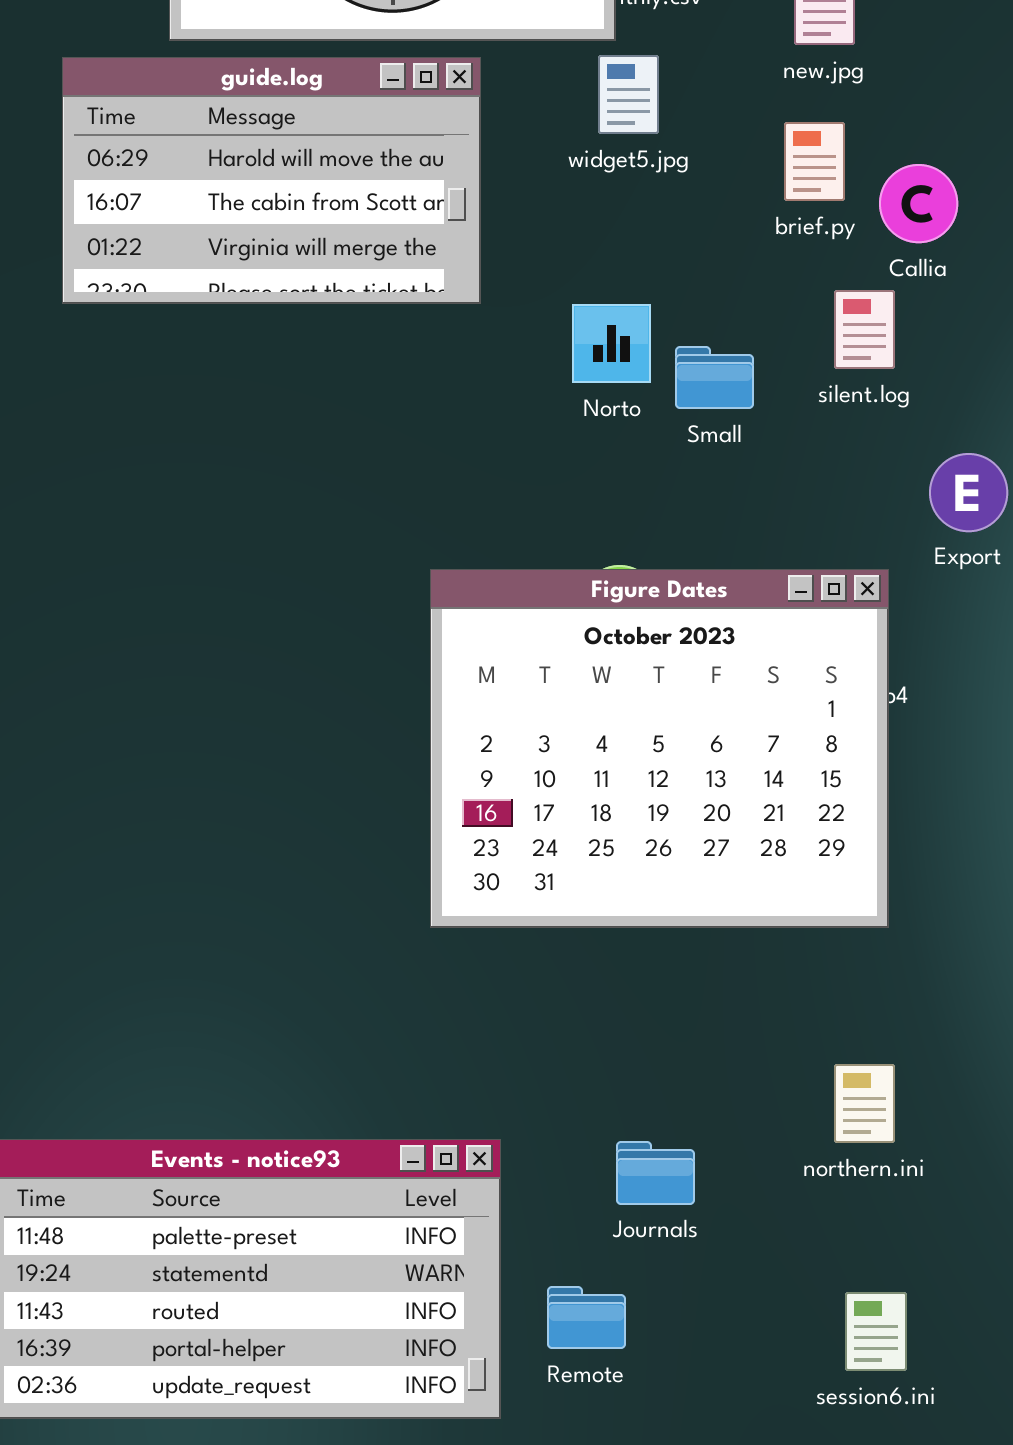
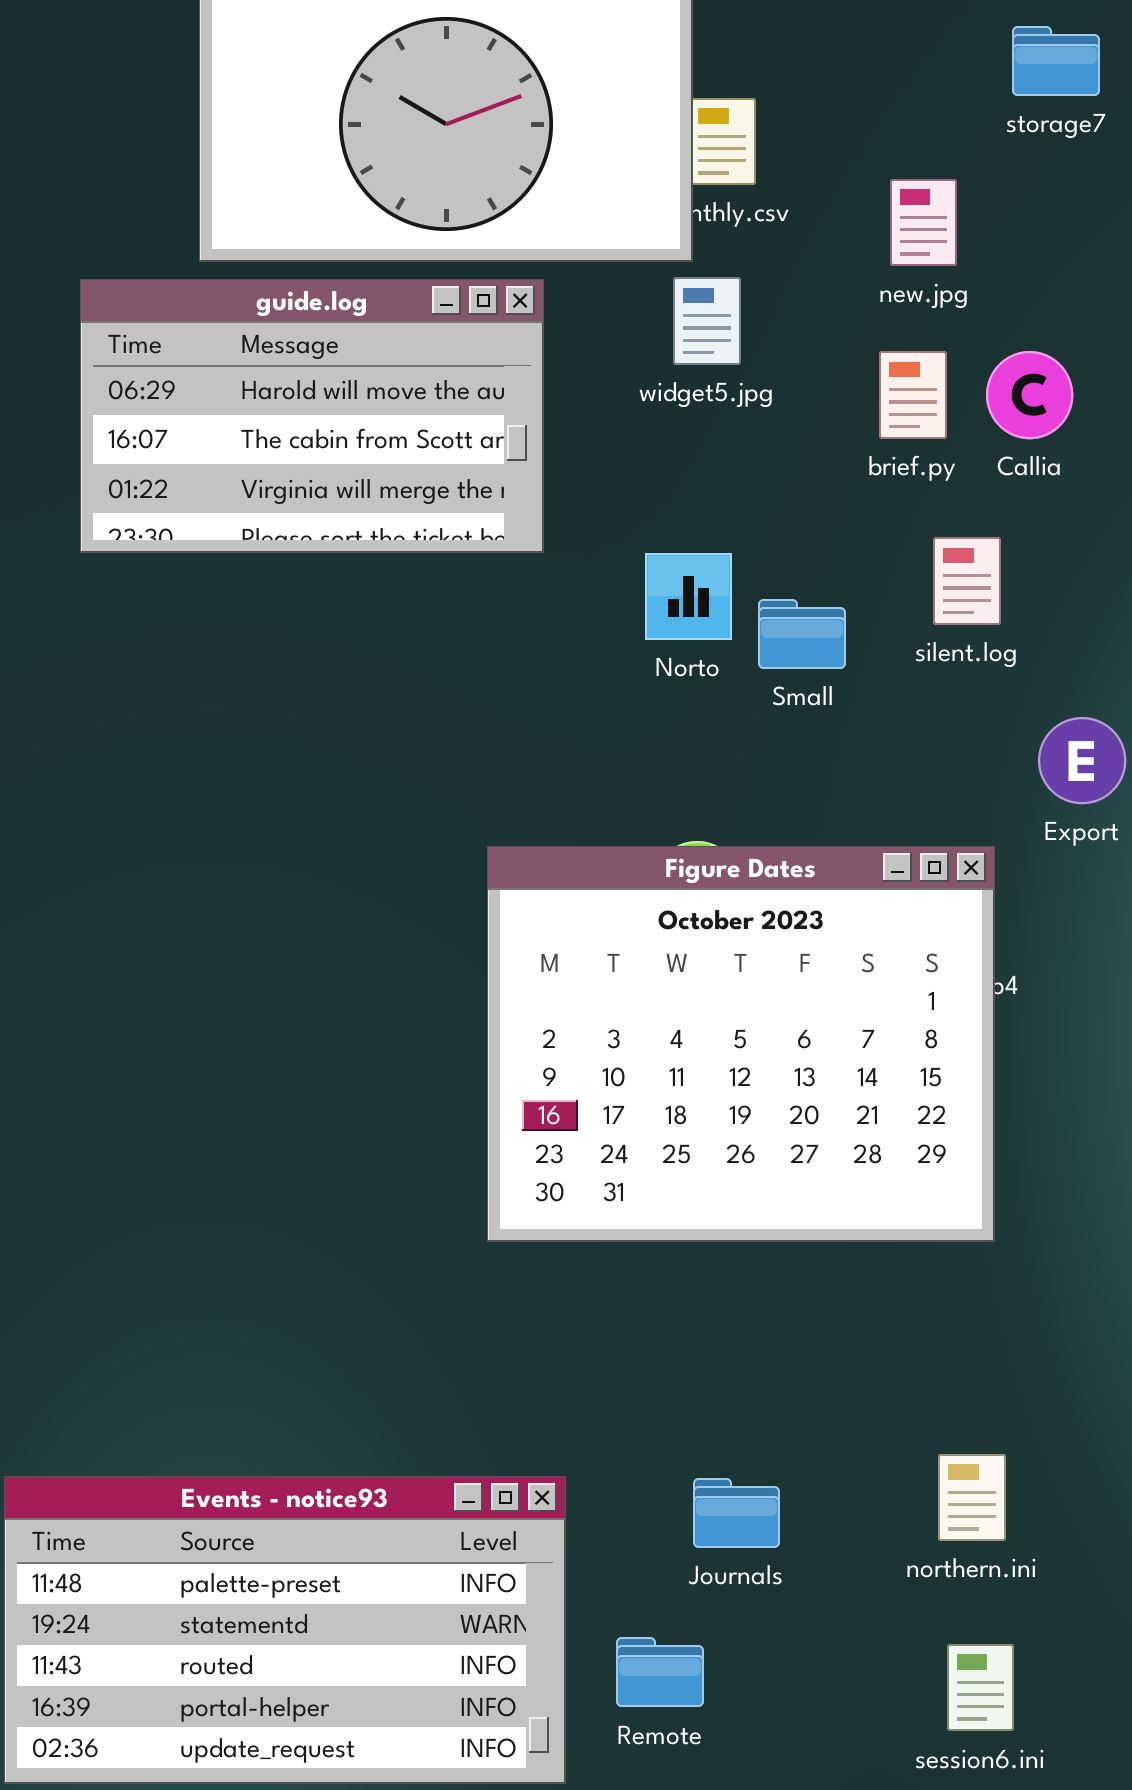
Callia: [879,164,958,243] -> [986,351,1073,439], moved
northern.ini: [834,1064,895,1143] -> [938,1454,1006,1541], moved

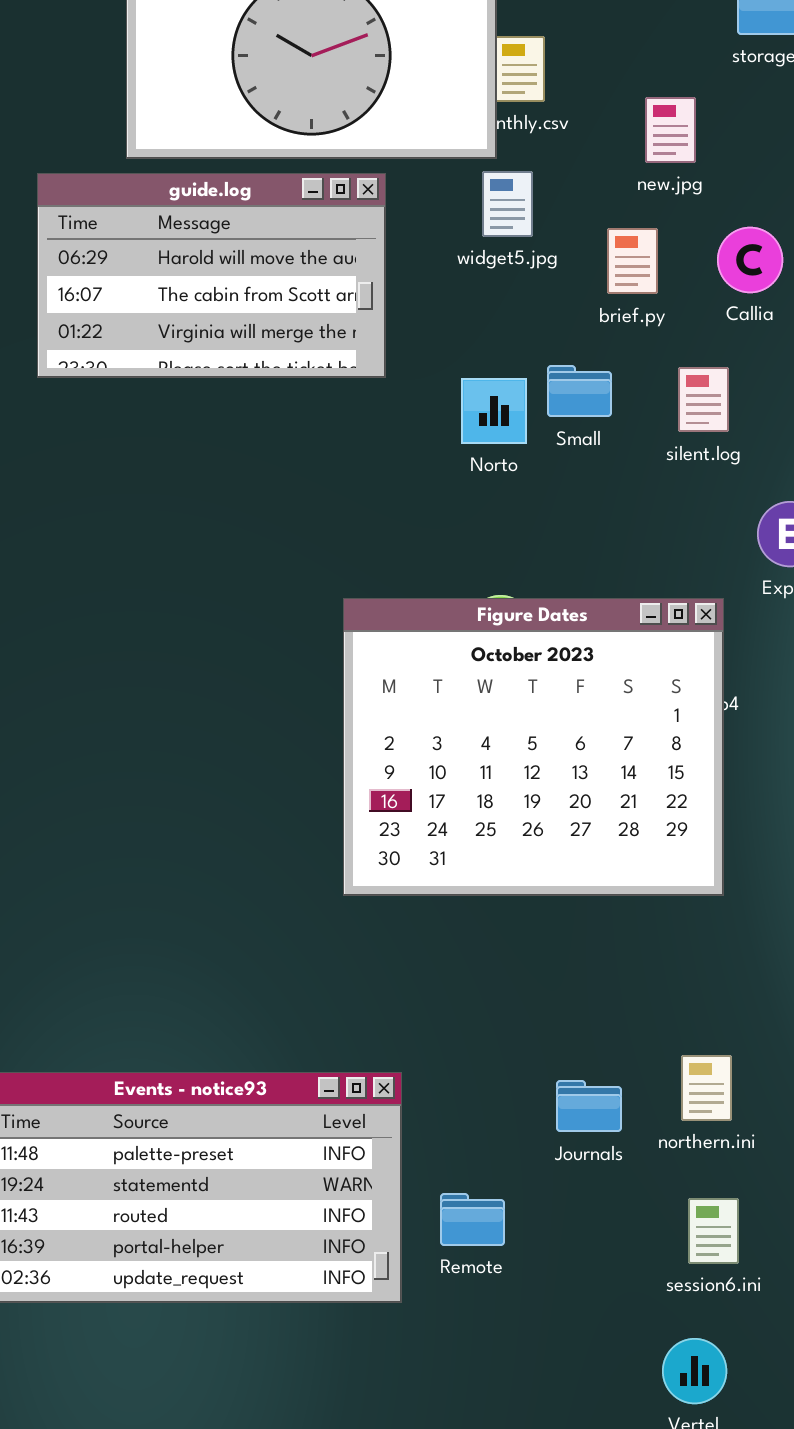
brief.py: [879,351,947,439] -> [607,228,658,294], moved
Small: [758,599,846,669] -> [547,365,612,417], moved
Journals: [693,1478,780,1548] -> [556,1080,622,1132], moved

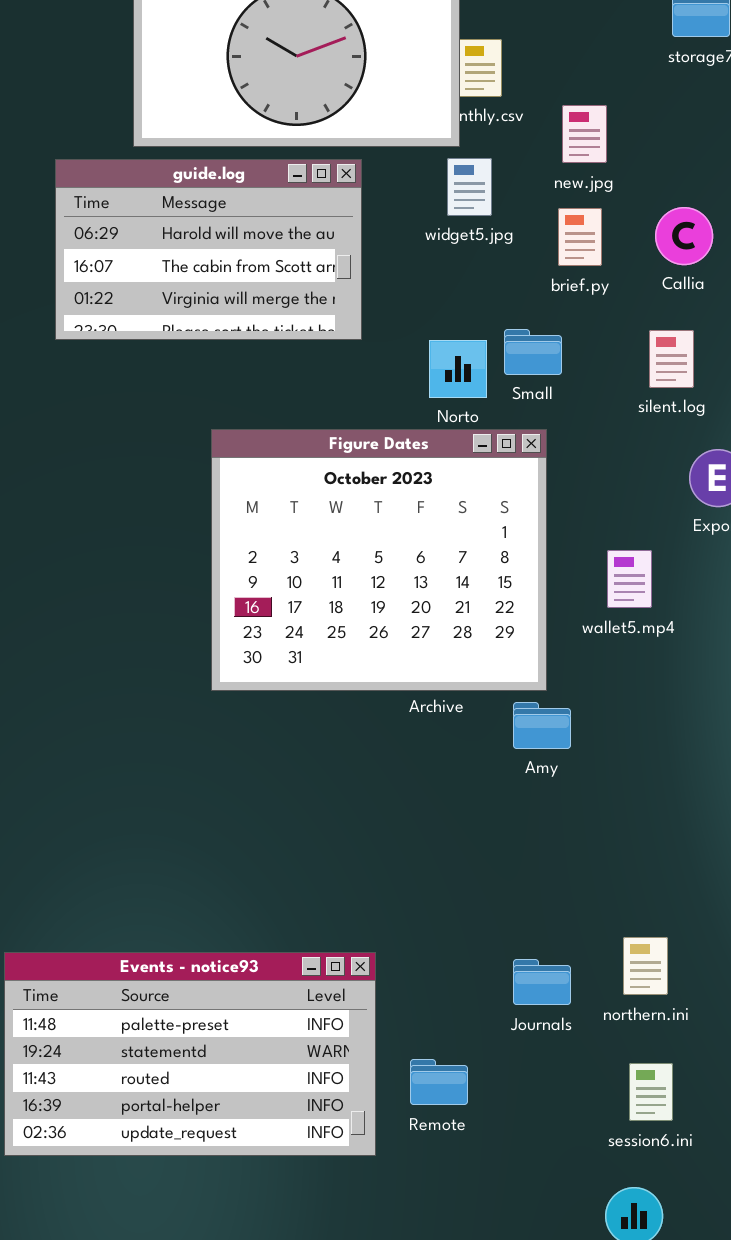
new.jpg: [645,97,696,163] -> [562,105,607,163], moved
silent.log: [678,367,729,432] -> [649,330,694,388], moved
Figure Dates: [343,598,724,896] -> [211,429,547,691], moved

